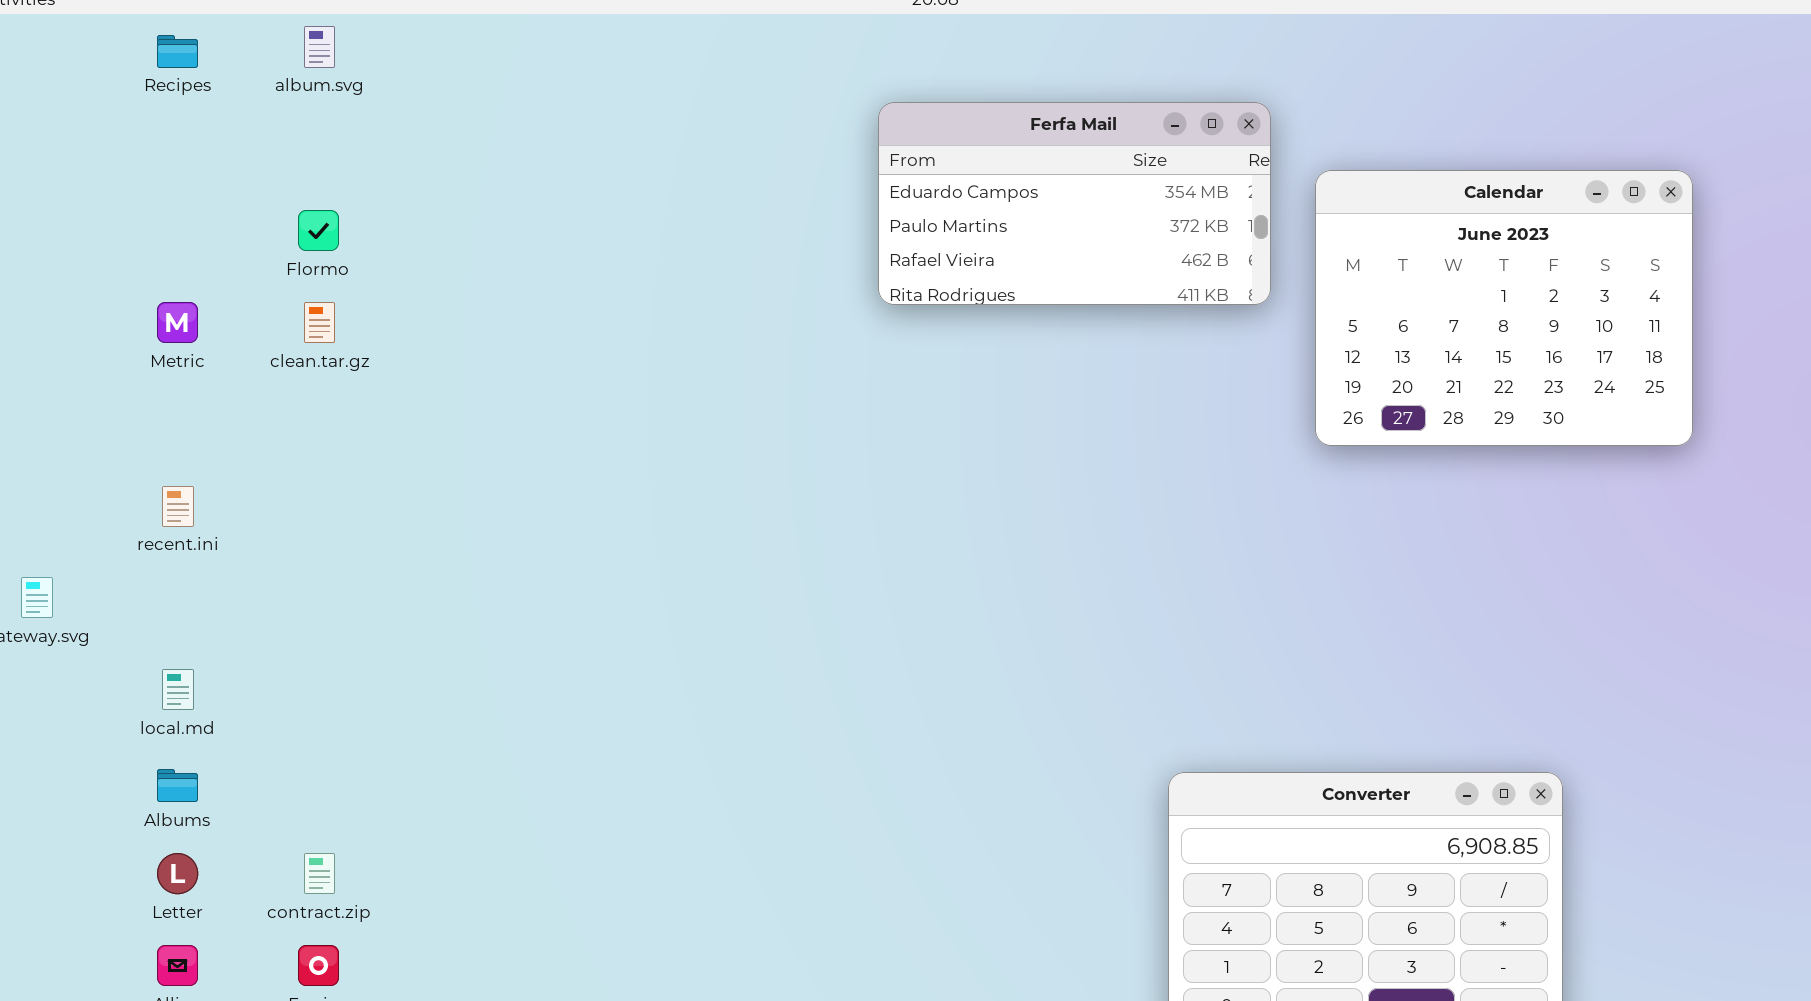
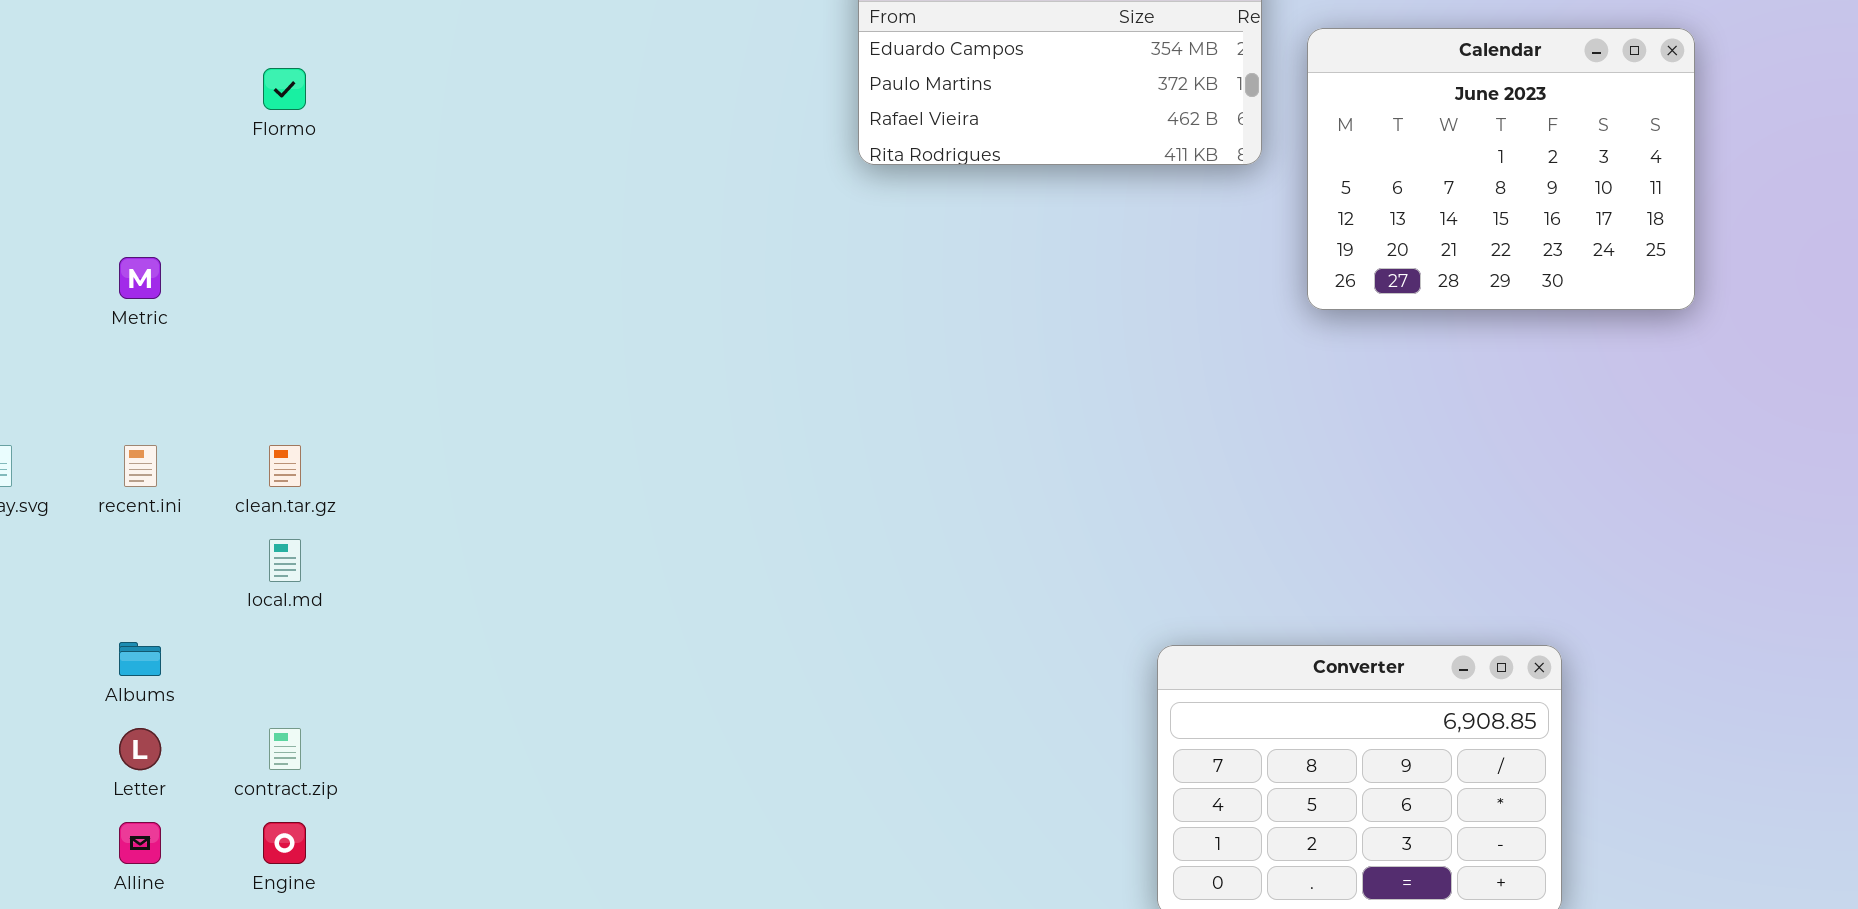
Metric: [157,302,198,343] -> [119,257,161,299], moved
clean.tar.gz: [304,302,335,343] -> [269,445,301,487], moved
recent.ini: [162,486,194,527] -> [124,445,157,487], moved
local.md: [162,669,194,710] -> [269,539,301,582], moved

